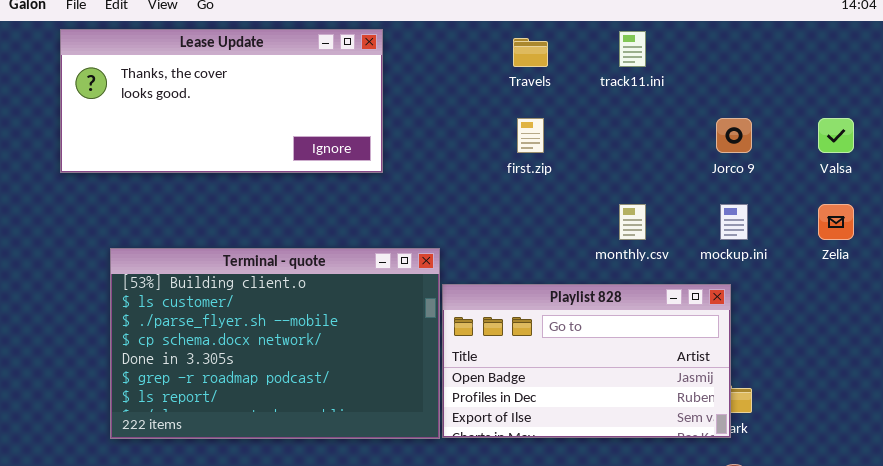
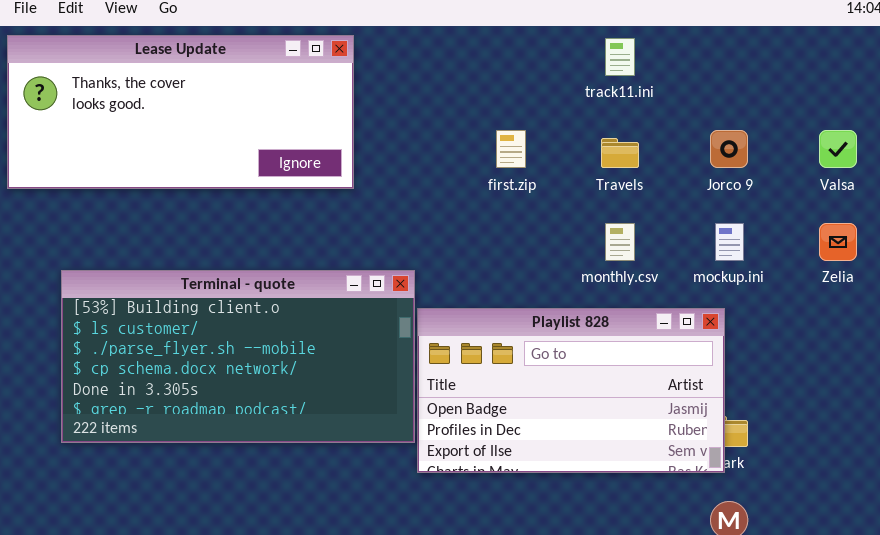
Travels: [513,38,548,67] -> [601,138,639,168], moved
Terminal - quote: [110,248,440,439] -> [61,270,415,443], resized

